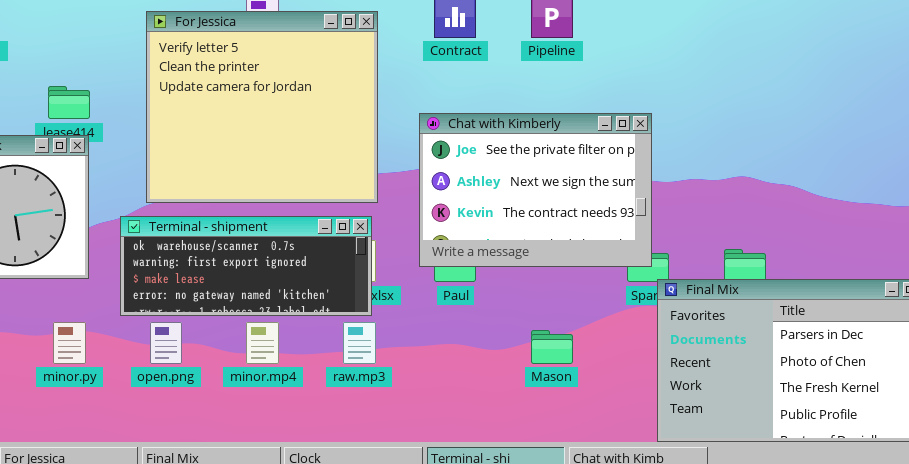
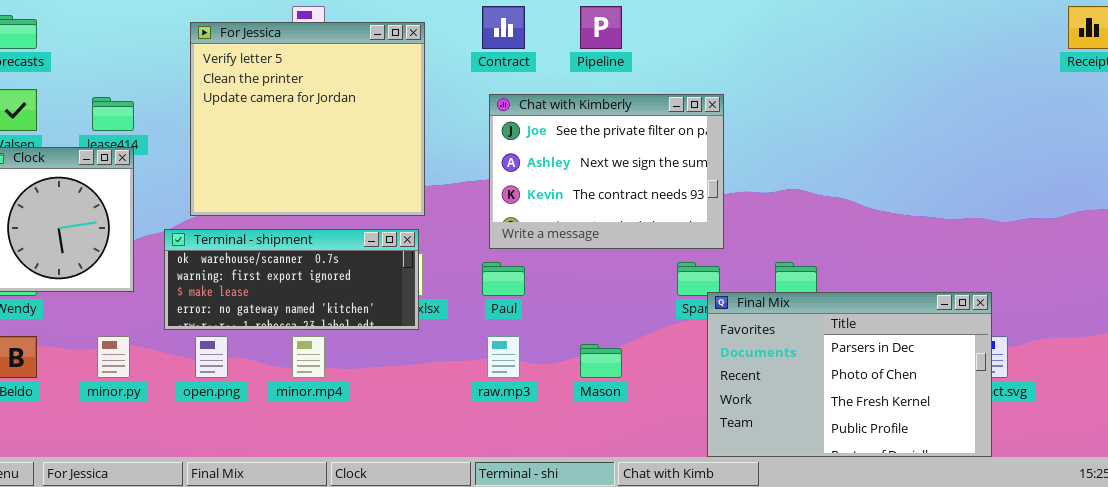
Chat with Kimberly: [419,113,652,267] -> [489,94,724,249], moved
raw.mp3: [343,322,376,364] -> [487,336,520,378], moved

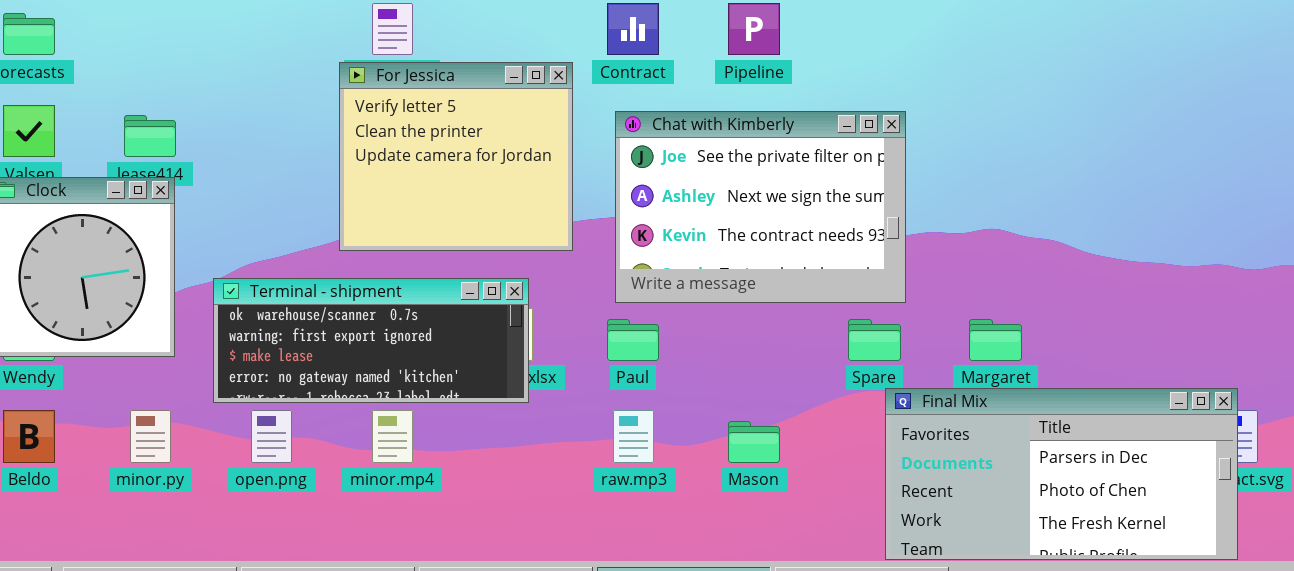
For Jessica: [190,22,425,216] -> [339,62,573,251], moved, resized
Final Mix: [707,292,992,457] -> [885,388,1238,560], resized

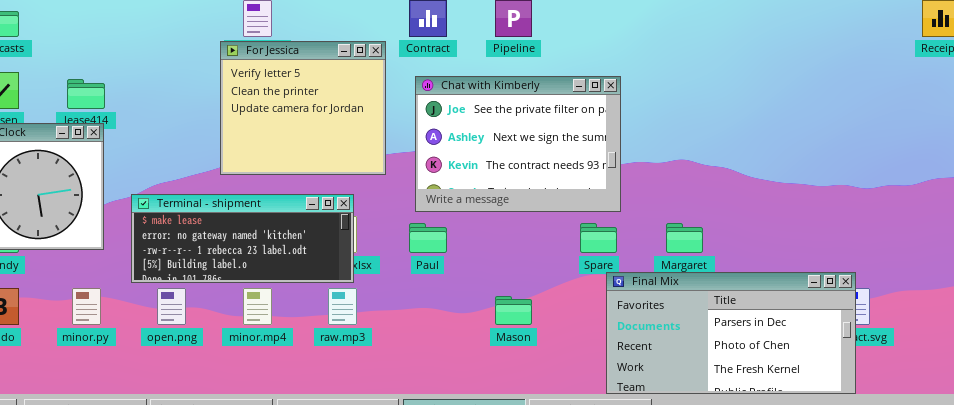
Terminal - shipment: [213,278,529,403] -> [131,194,354,283], scrolled down 2 rows
raw.mp3: [613,410,654,463] -> [328,288,357,325], moved

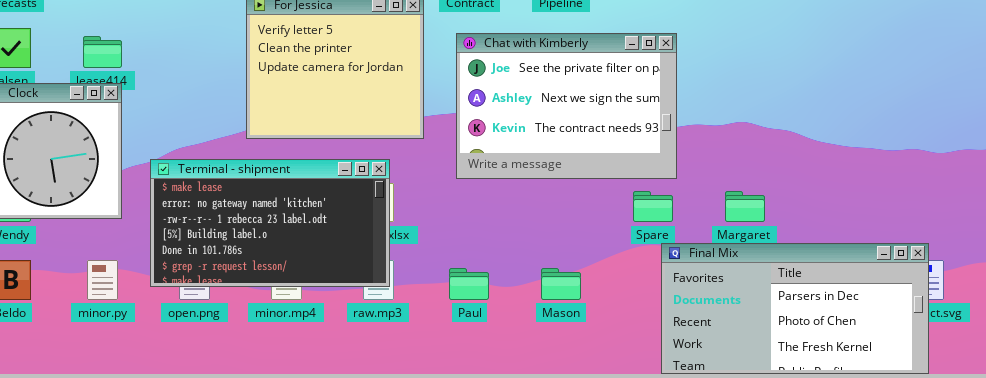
Terminal - shipment: [131,194,354,283] -> [150,159,390,287], resized
Paul: [409,223,447,253] -> [449,268,489,300], moved

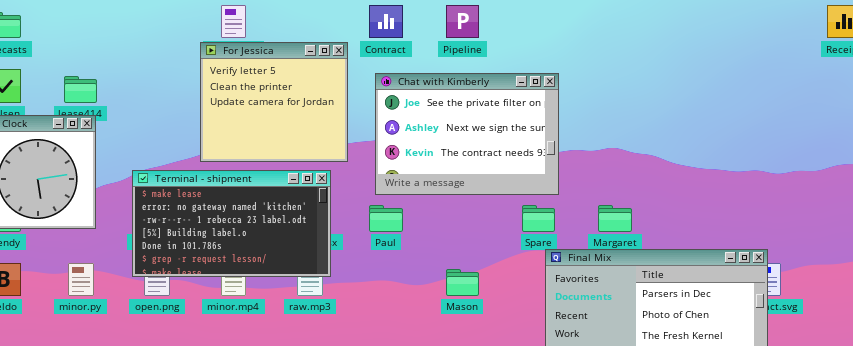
Terminal - shipment: [150,159,390,287] -> [132,170,331,277], moved
Paul: [449,268,489,300] -> [369,205,403,232], moved

